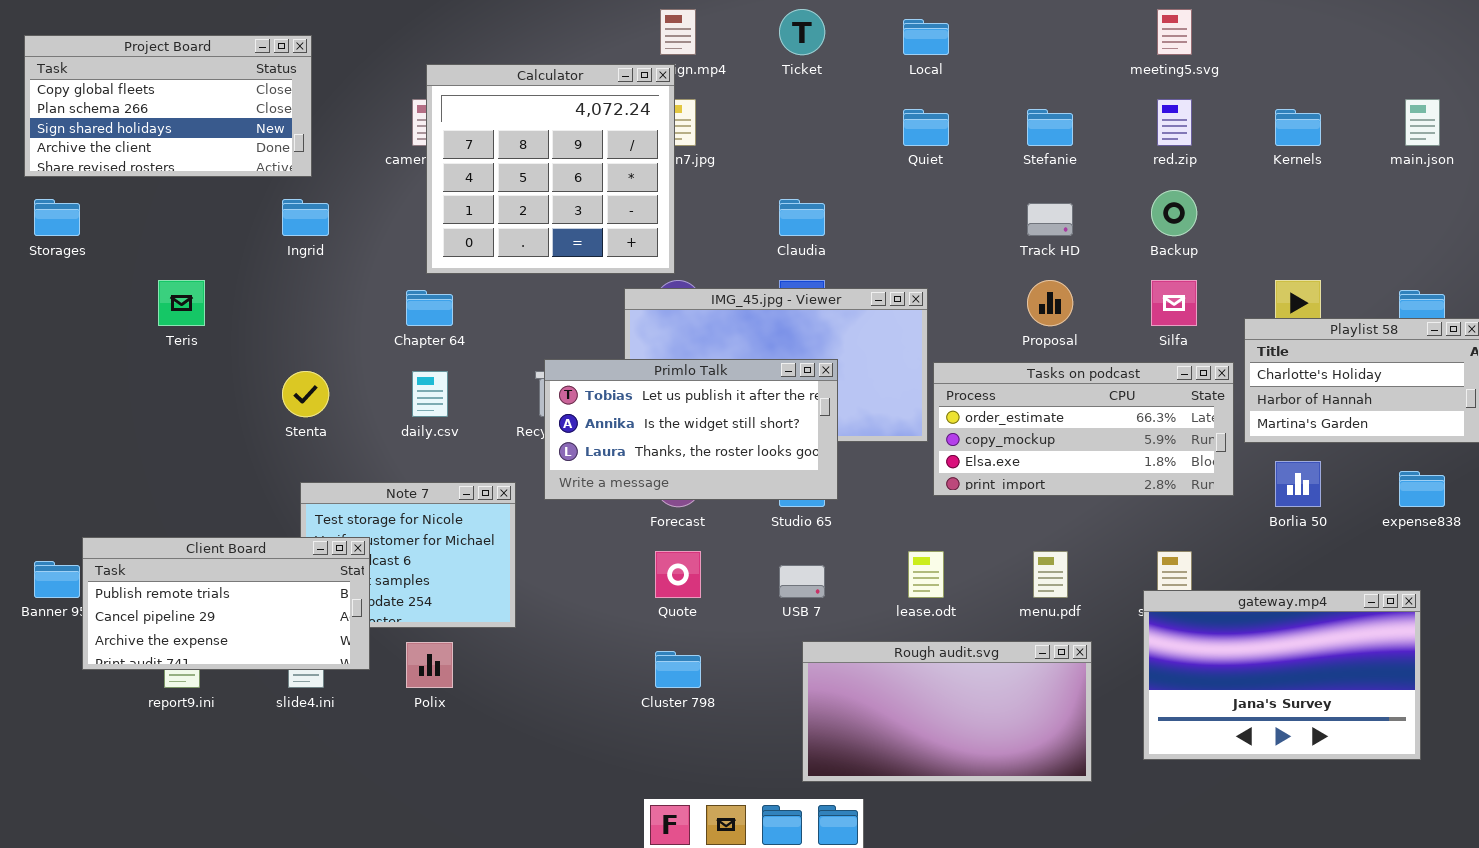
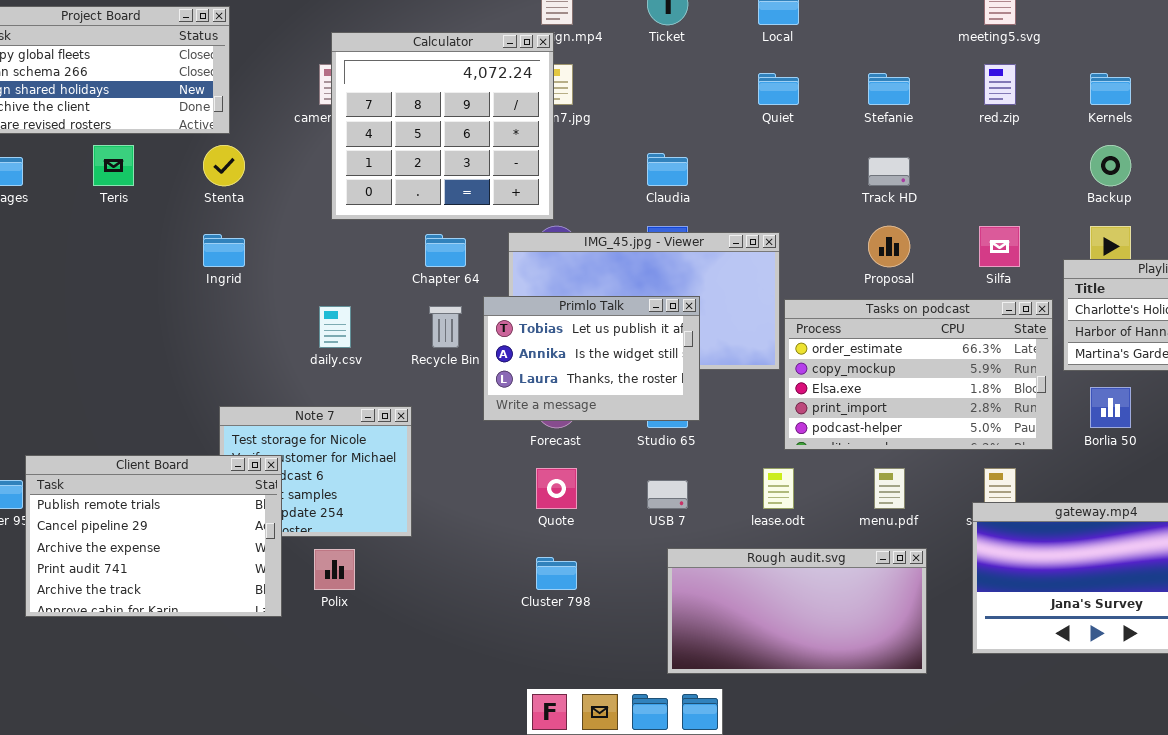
Backup: [1151,190,1197,236] -> [1090,145,1131,186], moved
Ingrid: [282,199,329,236] -> [203,234,245,267], moved
Teris: [158,280,205,326] -> [93,145,134,186], moved
Chapter 64: [406,290,453,326] -> [425,234,466,267], moved
Primlo Talk: [544,359,838,500] -> [483,296,700,421], resized
Tasks on podcast: [933,362,1234,496] -> [784,299,1053,450], resized
Stenta: [282,371,329,417] -> [203,145,245,186], moved
Client Board: [82,537,370,670] -> [25,455,282,617], resized

